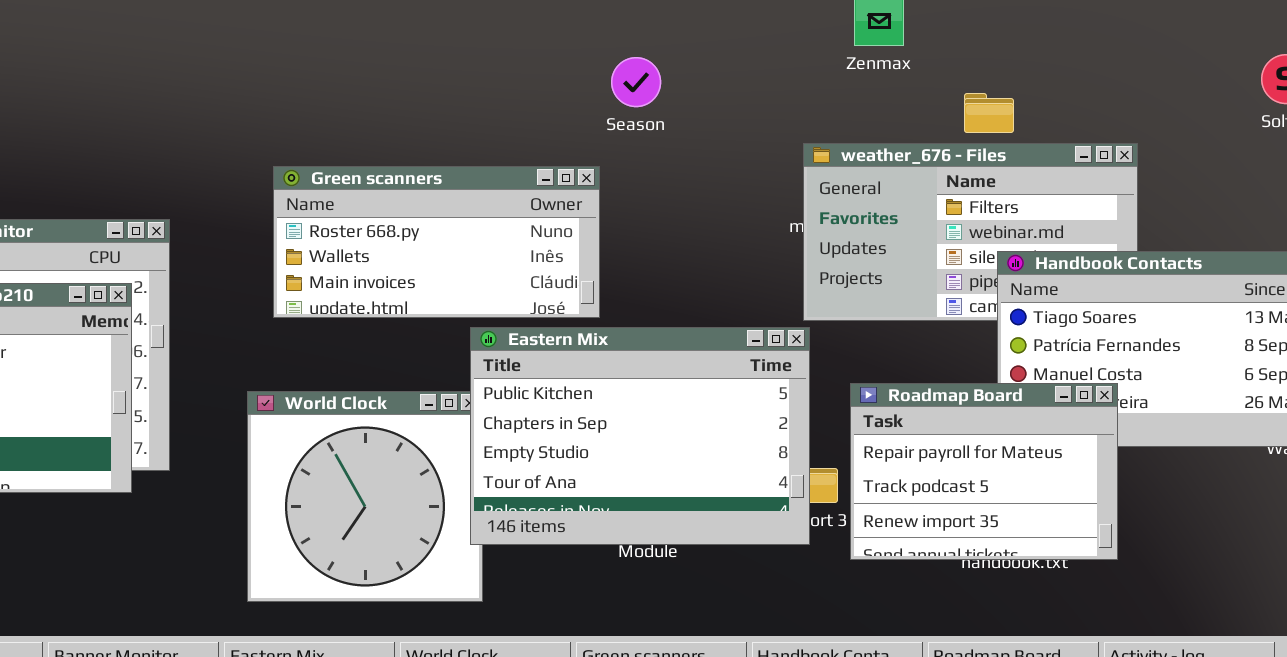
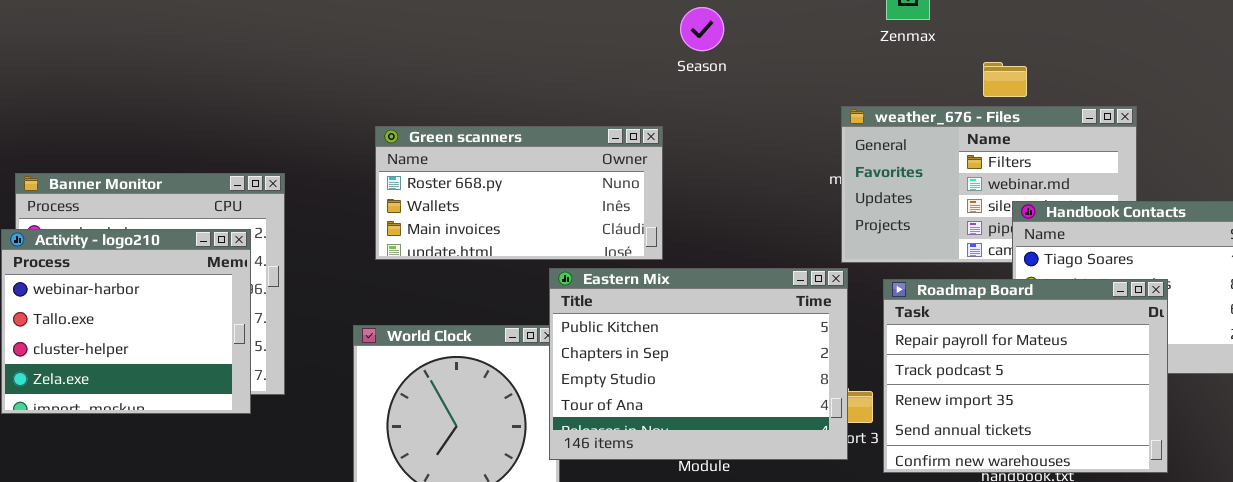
Season: [611,57,661,107] -> [680,7,724,51], moved
Roadmap Board: [850,383,1118,560] -> [883,279,1168,473], resized

